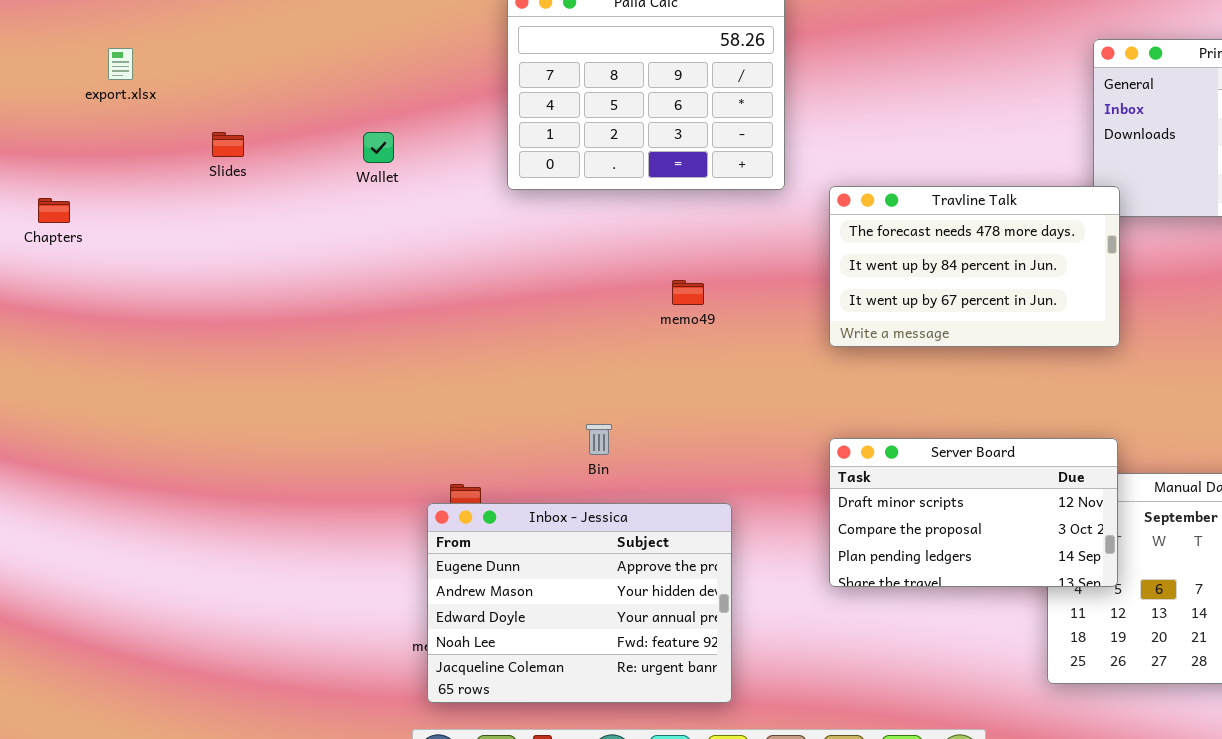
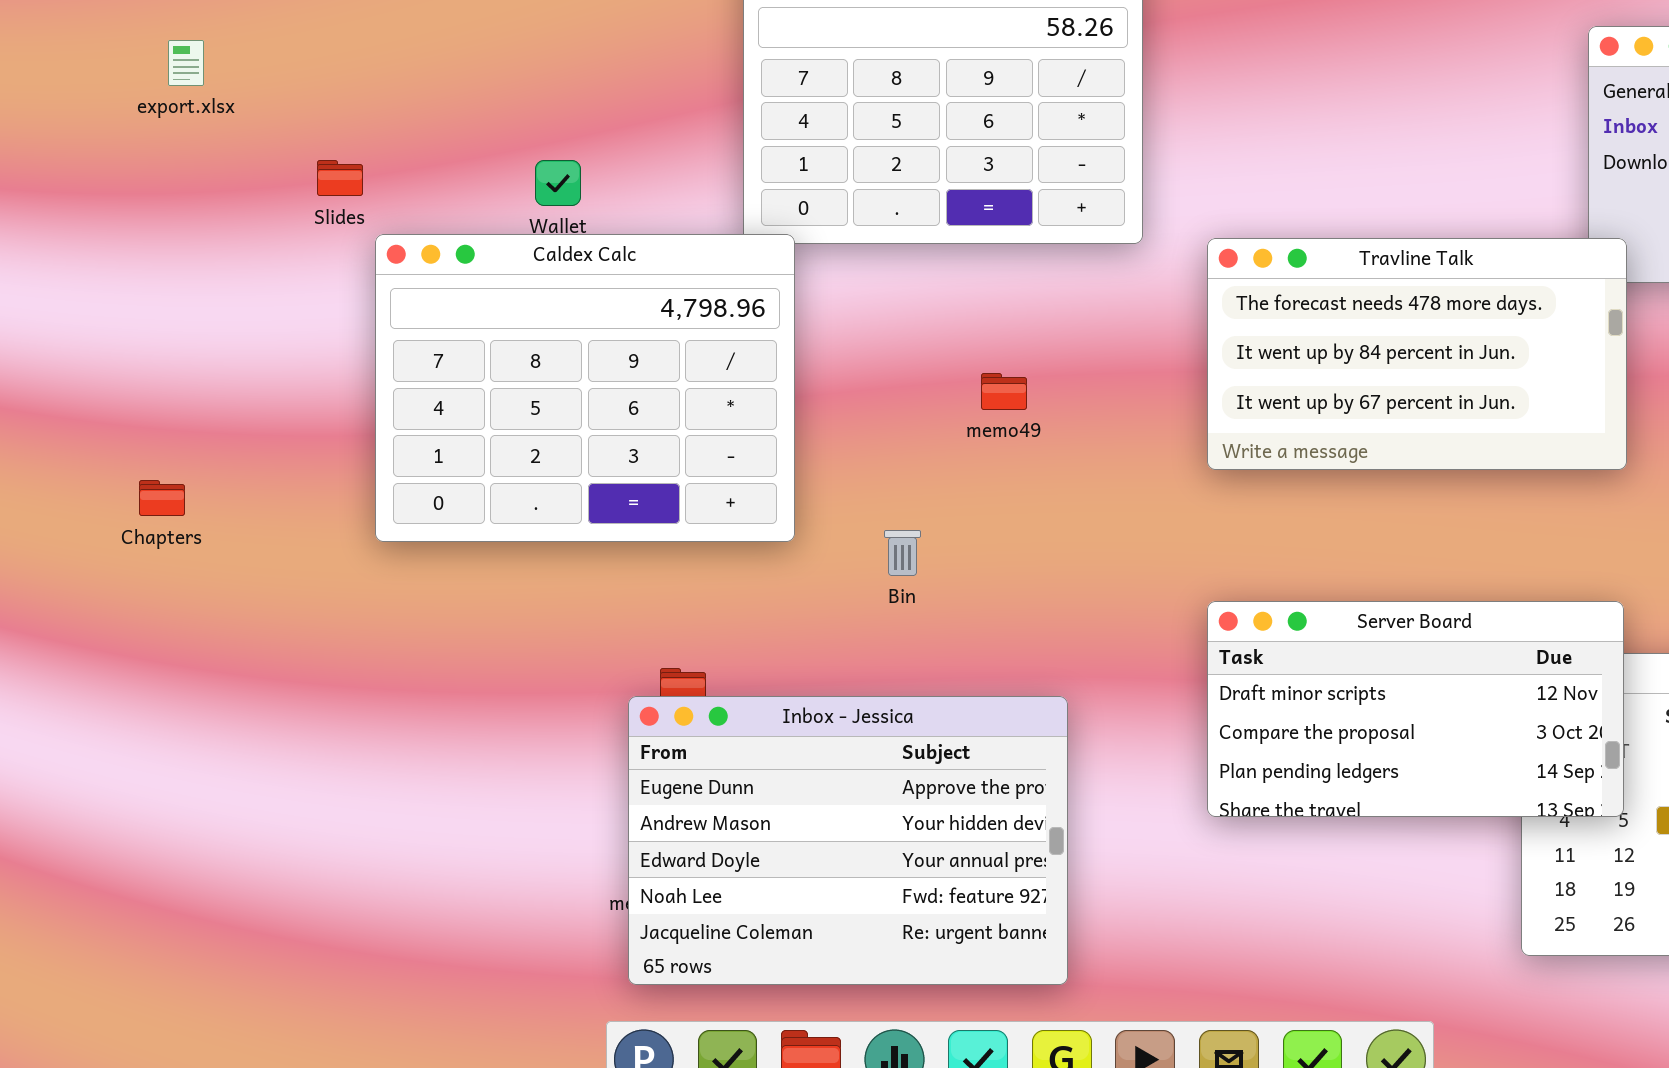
Caldex Calc: none -> [375,234,795,542], opened
Chapters: [38,198,70,223] -> [139,480,185,516], moved
Bin: [586,424,612,455] -> [884,530,921,576], moved

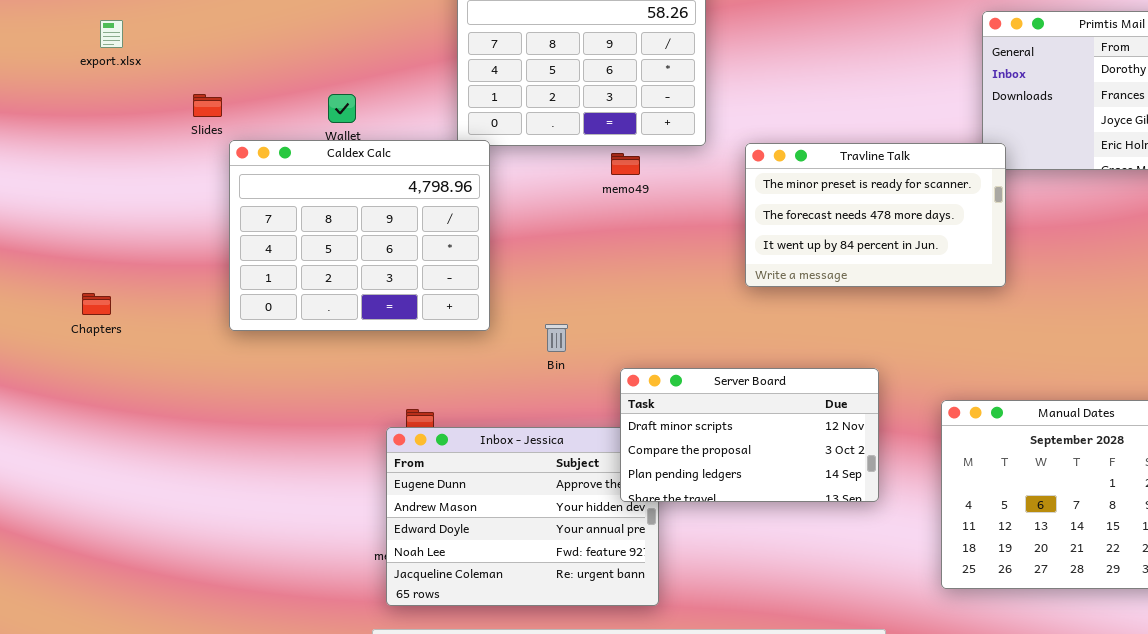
Travline Talk: [1207,238,1627,470] -> [745,143,1006,287], scrolled up 1 row
memo49: [981,373,1027,410] -> [611,153,640,175], moved
Server Board: [1207,601,1624,817] -> [620,368,879,502], moved

